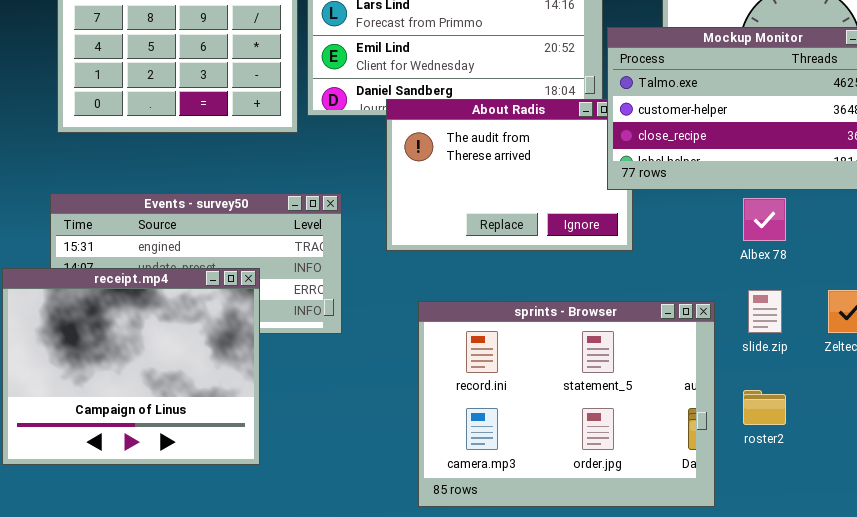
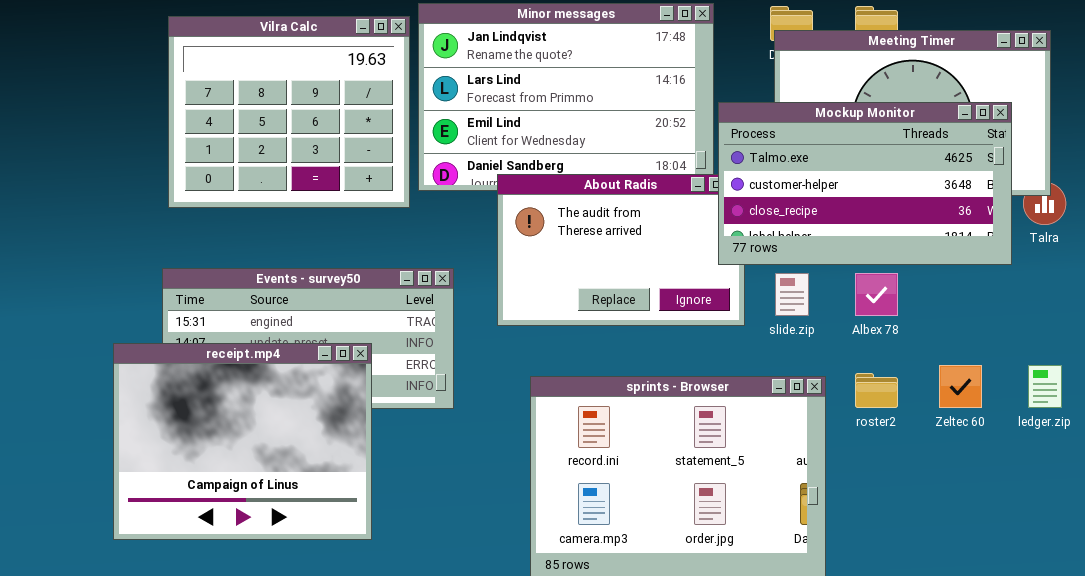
slide.zip: [748,290,782,333] -> [775,273,809,316], moved
roster2: [743,390,786,425] -> [855,373,898,408], moved

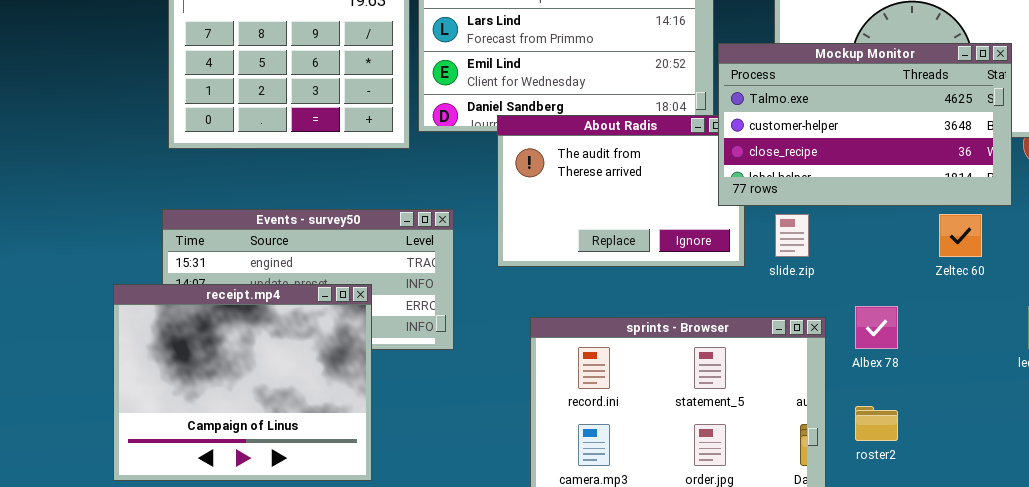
Albex 78: [855,273,898,316] -> [855,306,898,349], moved
Zeltec 60: [939,365,982,408] -> [939,214,982,257], moved
roster2: [855,373,898,408] -> [855,406,898,441], moved

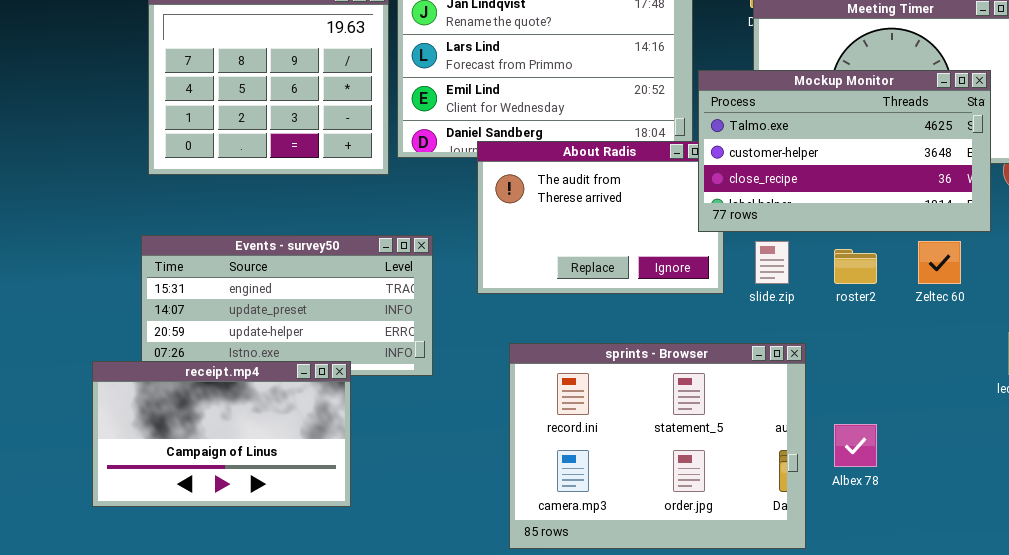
receipt.mp4: [113,284,372,481] -> [92,361,351,507], resized
Albex 78: [855,306,898,349] -> [834,424,877,467], moved
roster2: [855,406,898,441] -> [834,249,877,284], moved

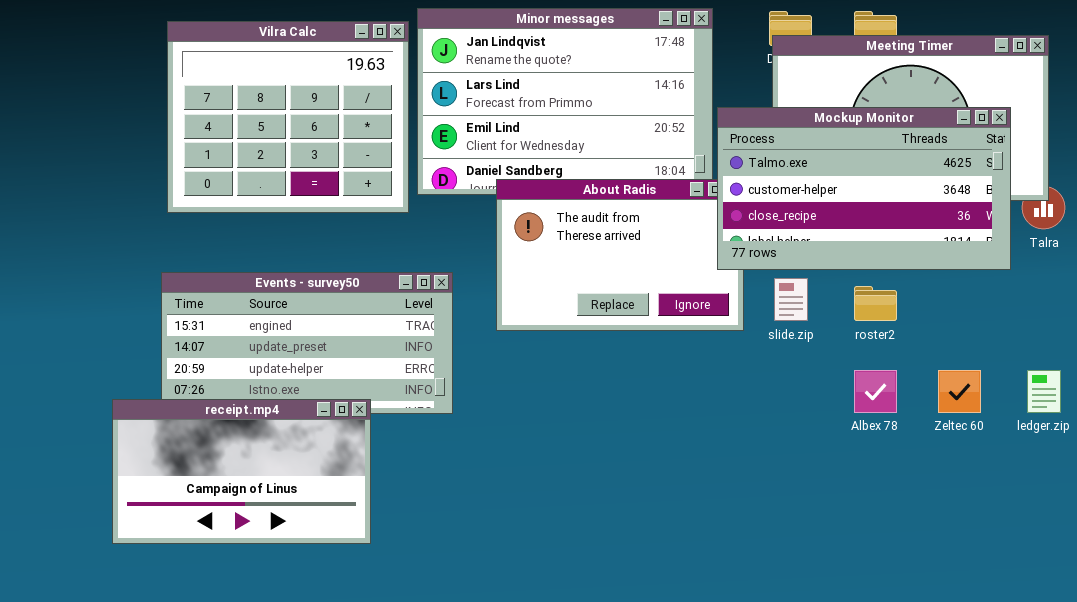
Zeltec 60: [918,241,961,284] -> [938,370,981,413], moved
sprints - Browser: [509,343,806,549] -> none, closed
Albex 78: [834,424,877,467] -> [854,370,897,413], moved

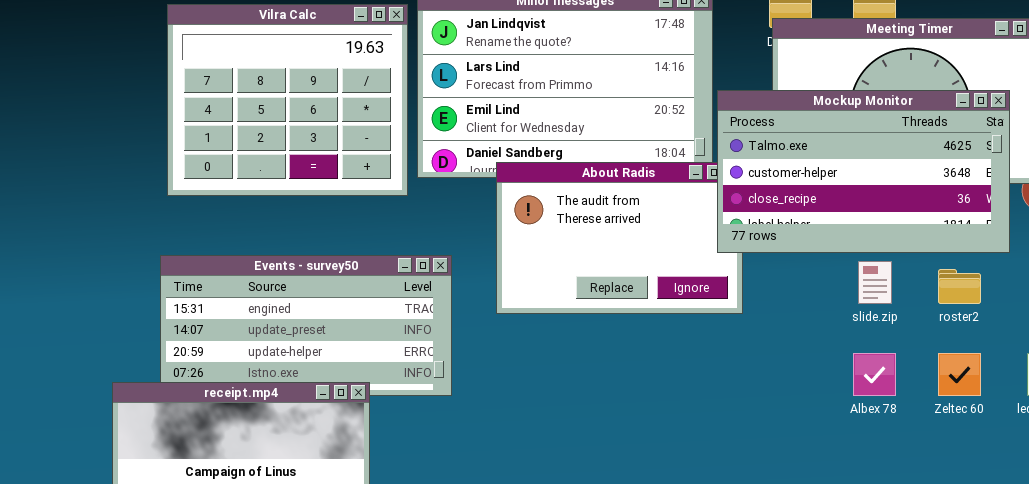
slide.zip: [774,278,808,321] -> [858,261,892,304], moved
roster2: [854,286,897,321] -> [938,269,981,304], moved

